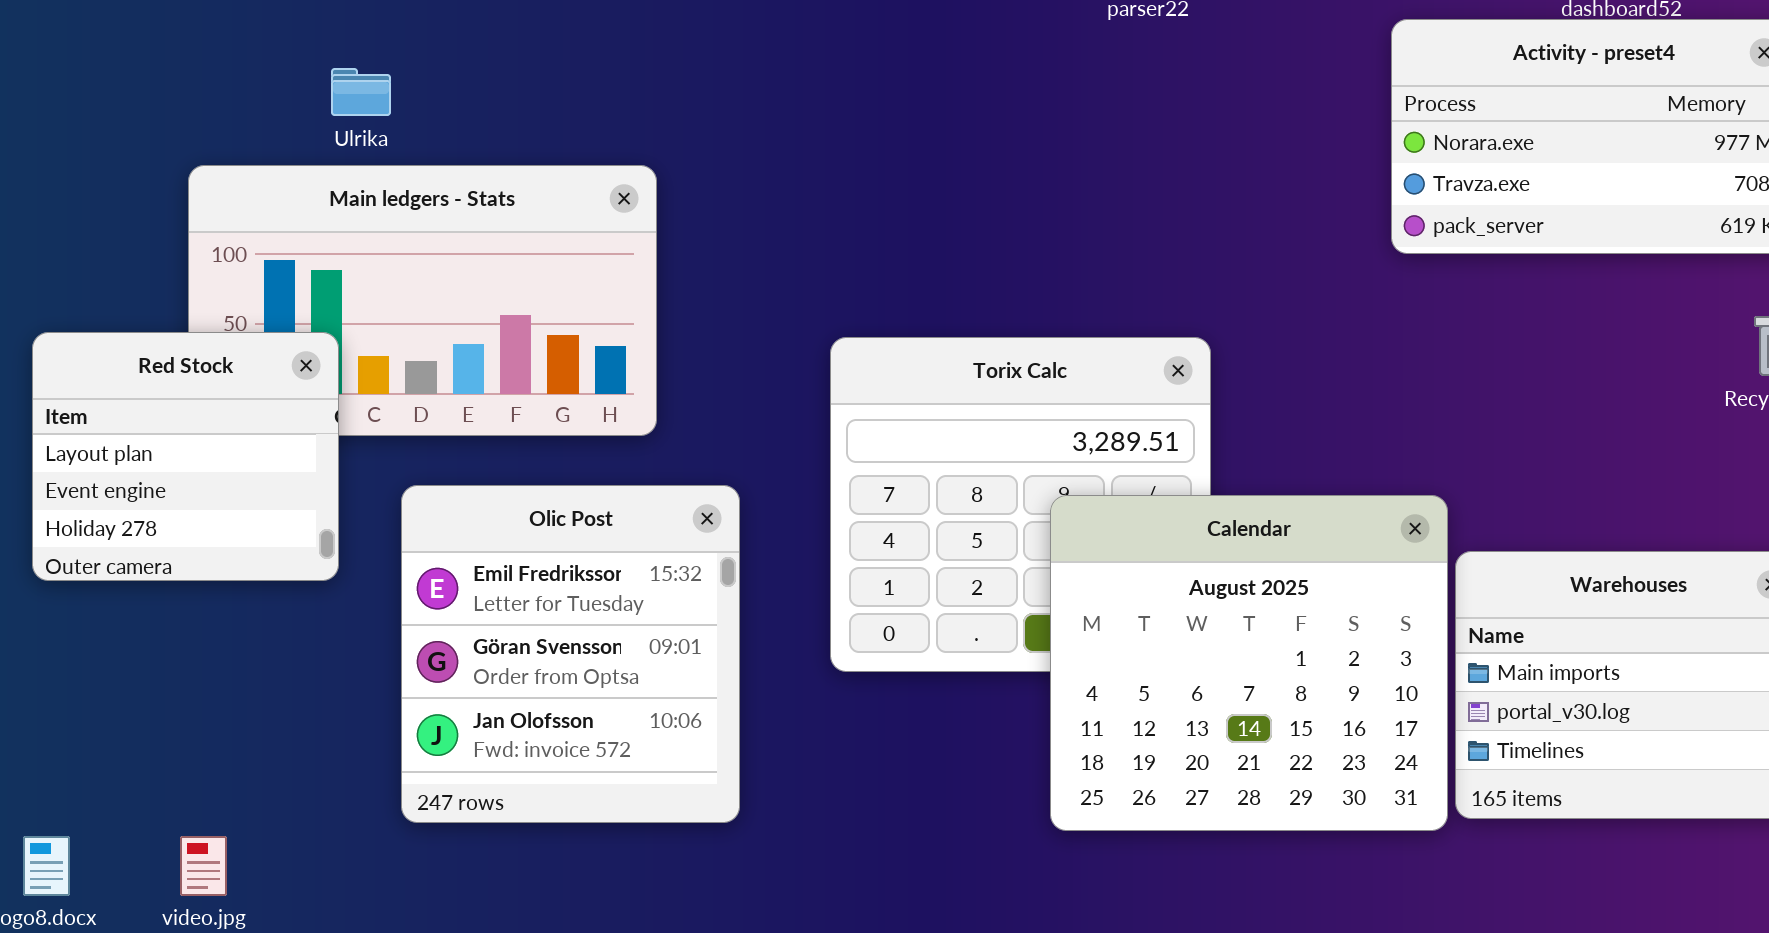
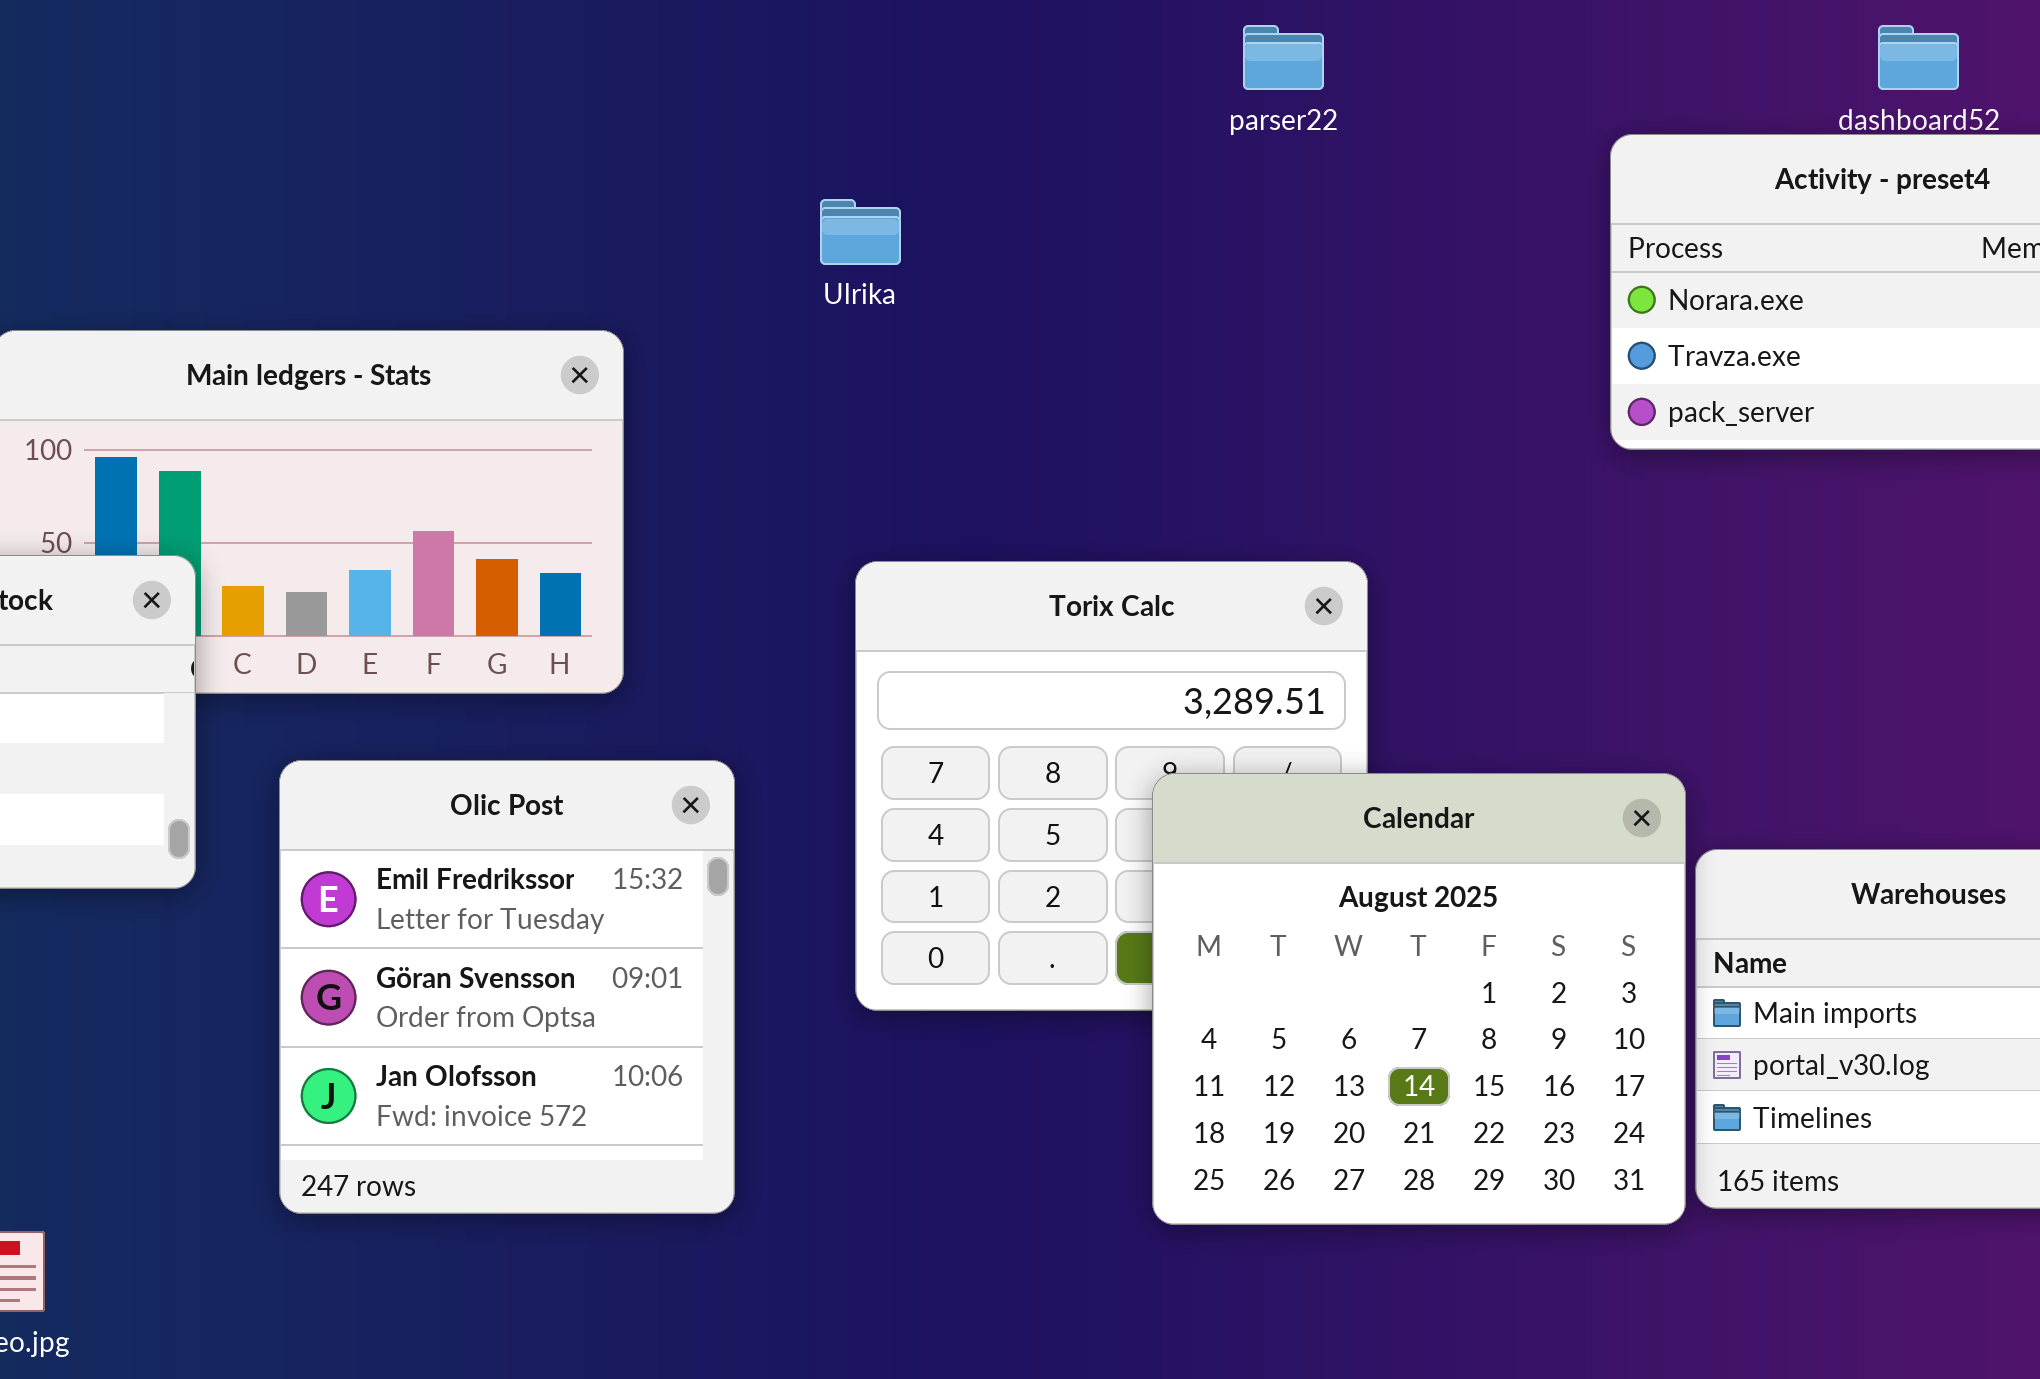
Ulrika: [331,68,391,116] -> [820,199,901,265], moved

